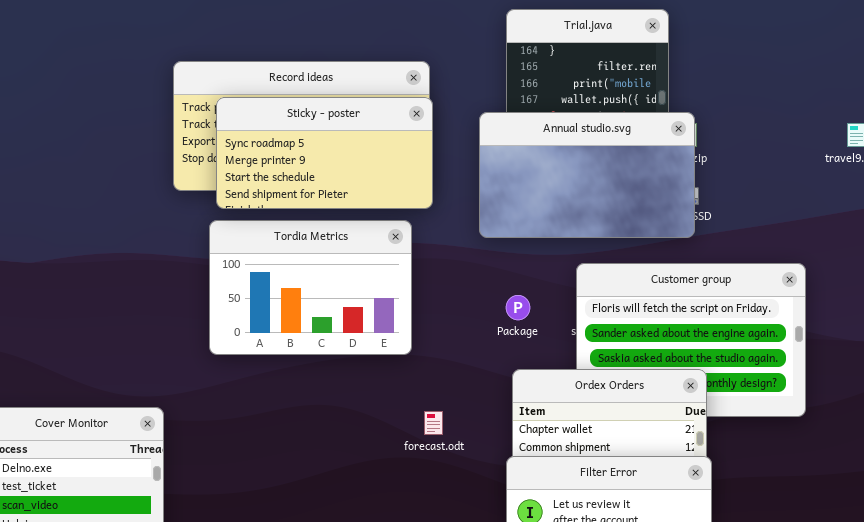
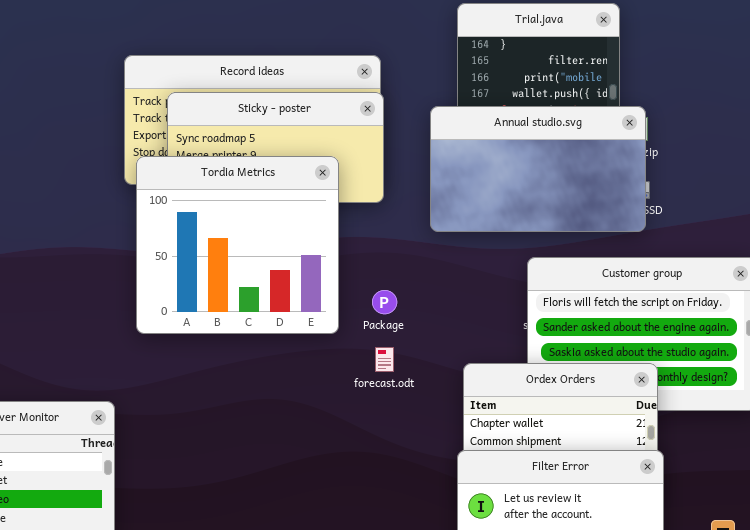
Tordia Metrics: [209,220,412,355] -> [136,156,339,334], moved, resized
Package: [506,295,530,320] -> [372,290,397,314], moved
forecast.odt: [424,411,443,435] -> [375,347,394,372], moved

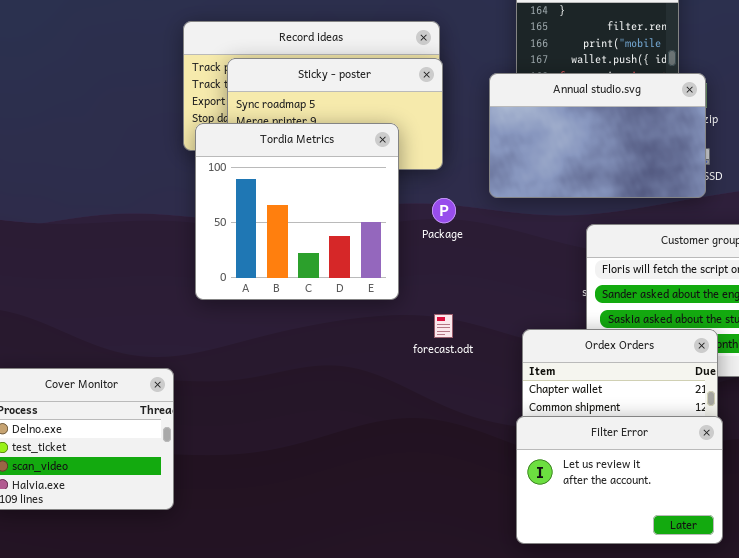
Package: [372,290,397,314] -> [432,198,456,223], moved

